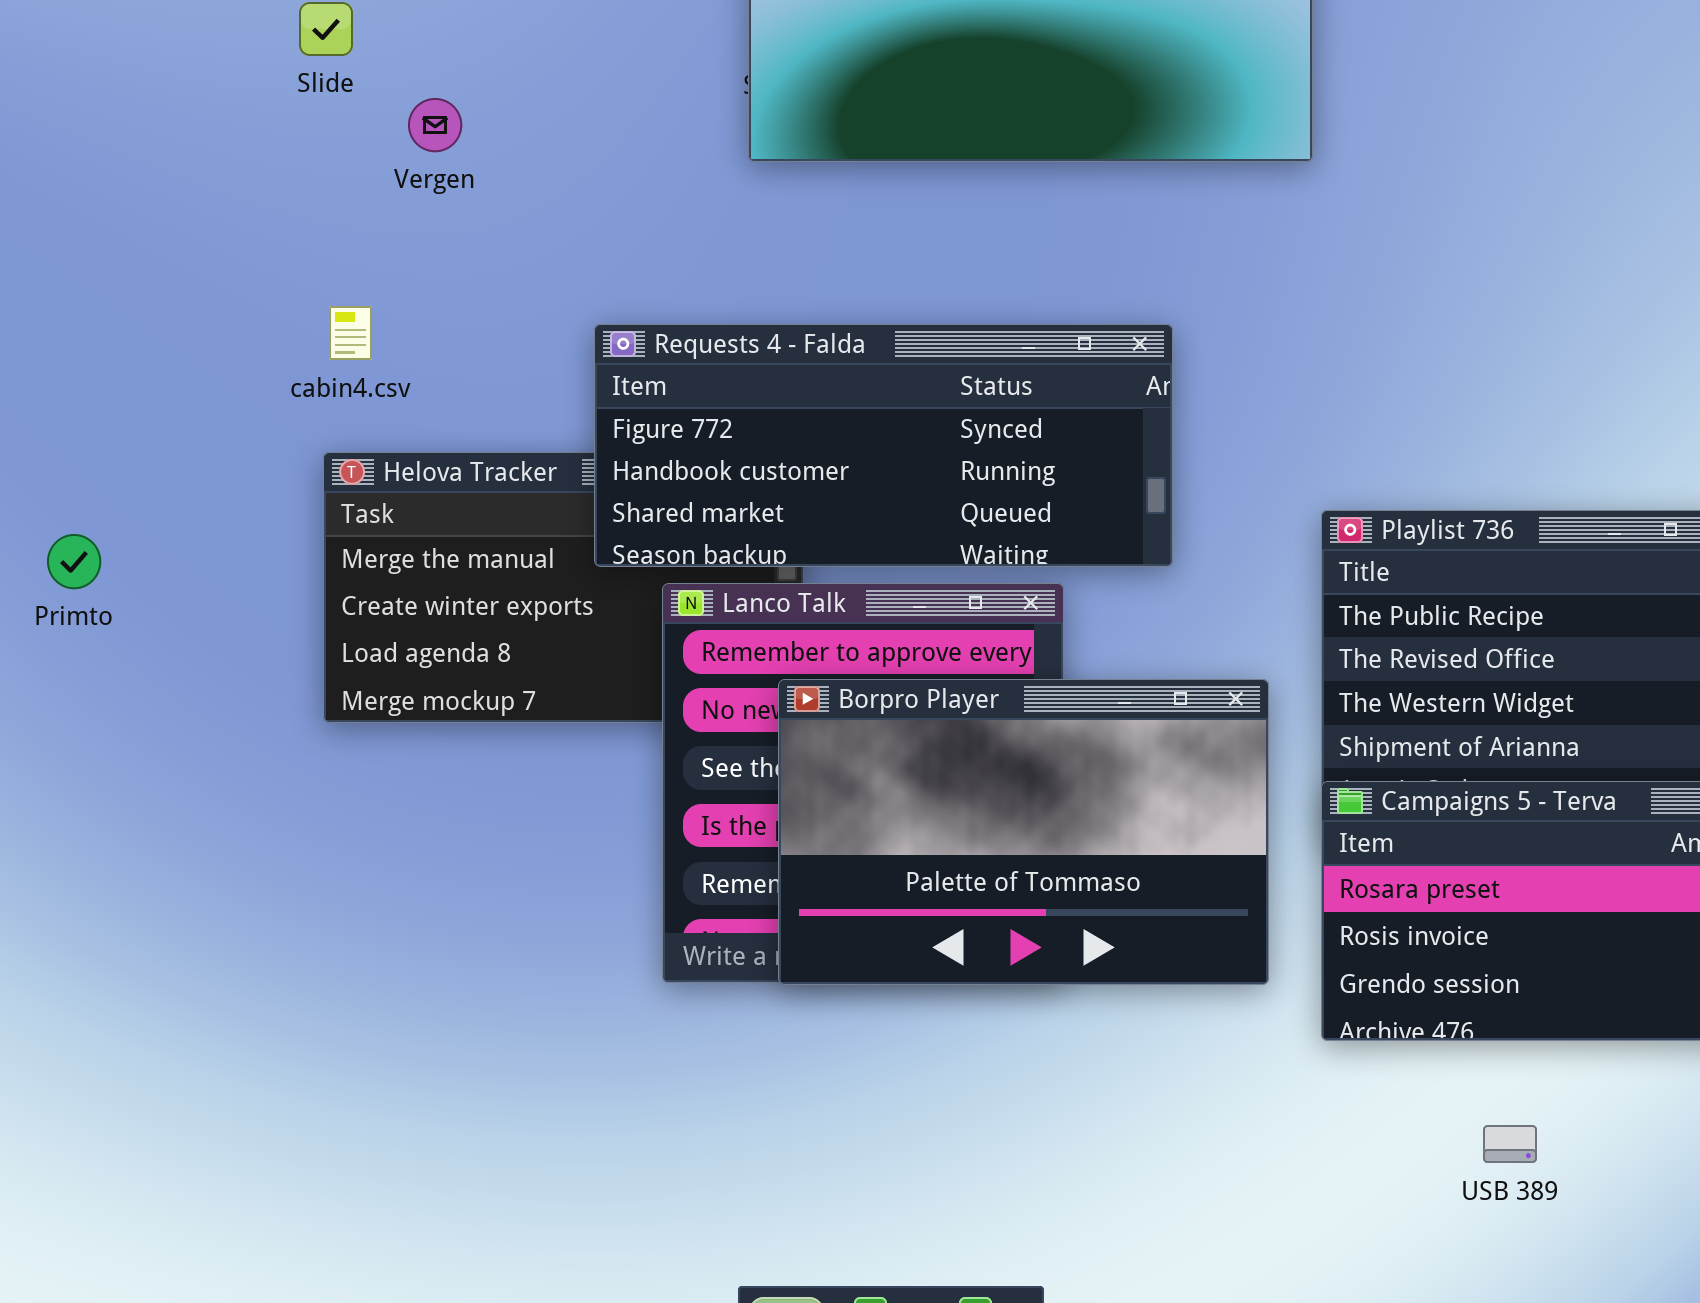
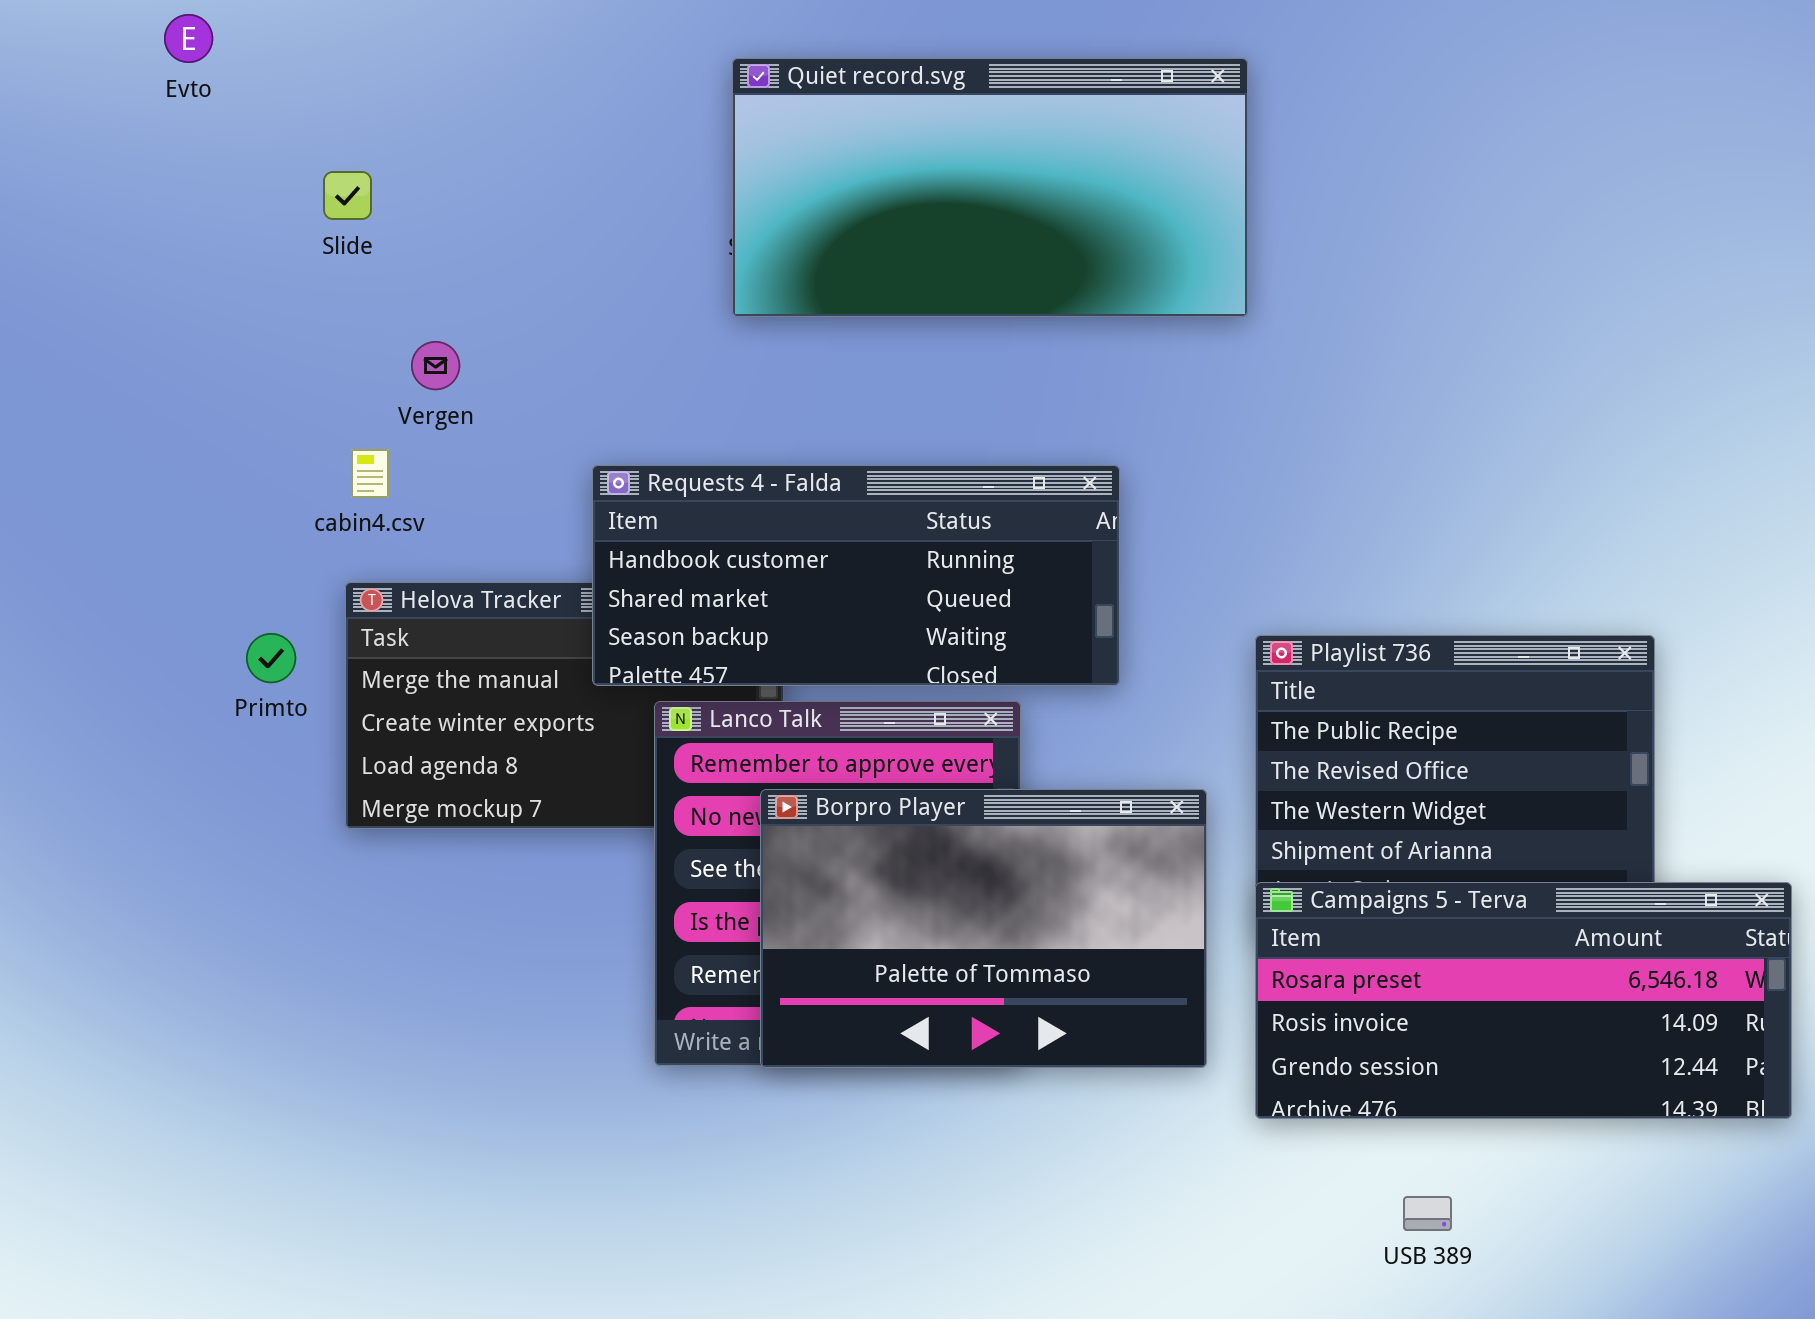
Vergen: [408,98,462,152] -> [411,341,460,390], moved
Requests 4 - Falda: [594,324,1173,567] -> [592,465,1120,686], scrolled down 1 row
Primto: [47,534,101,589] -> [246,633,296,683], moved

